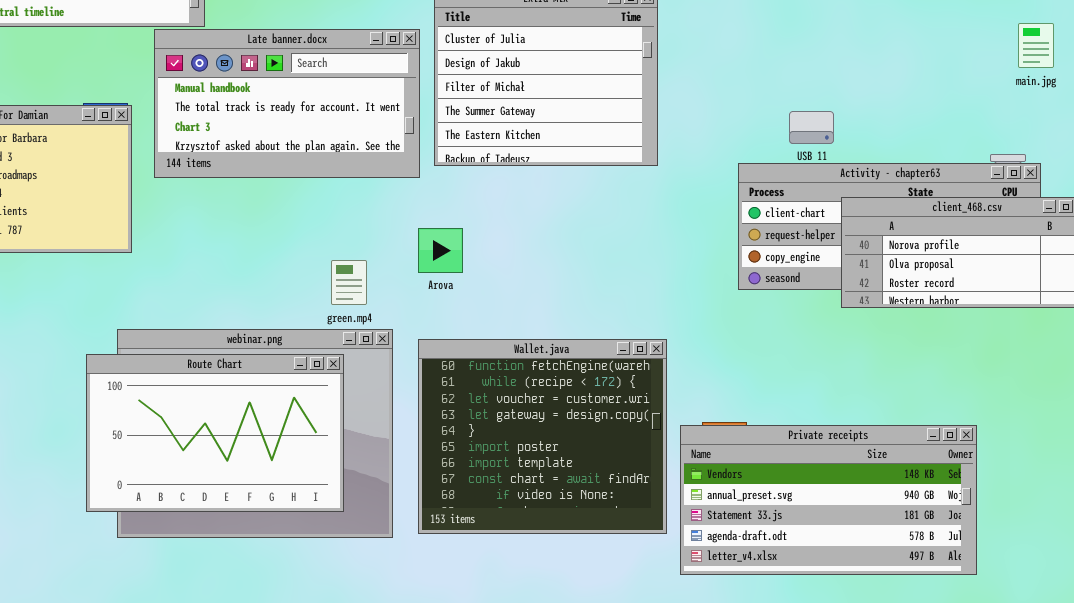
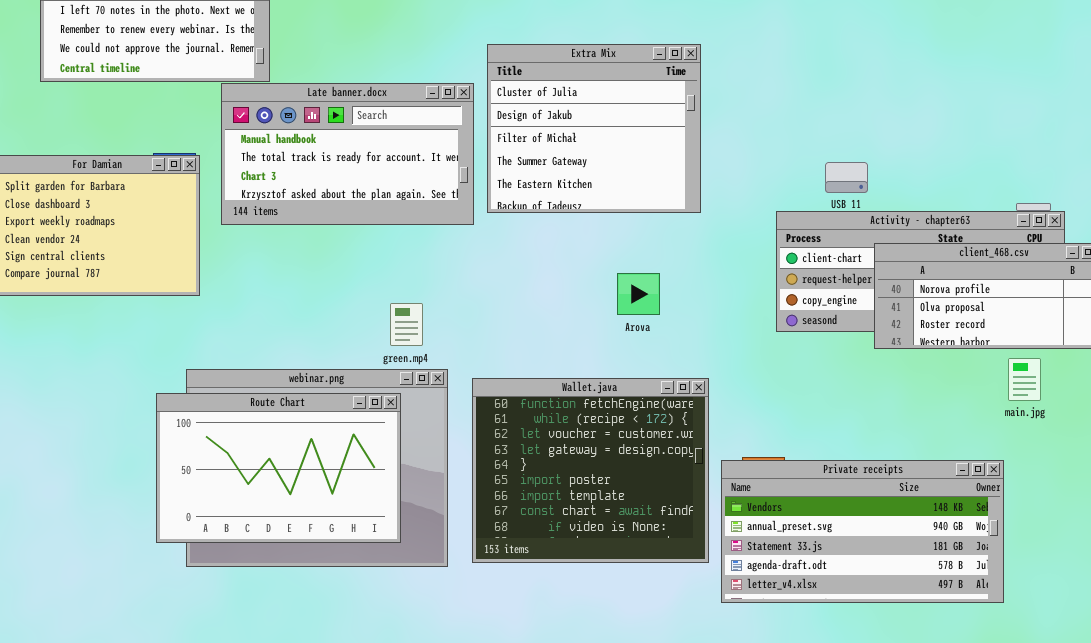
main.jpg: [1018,23,1054,68] -> [1008,358,1041,401], moved
Arova: [418,228,463,273] -> [617,273,660,315], moved

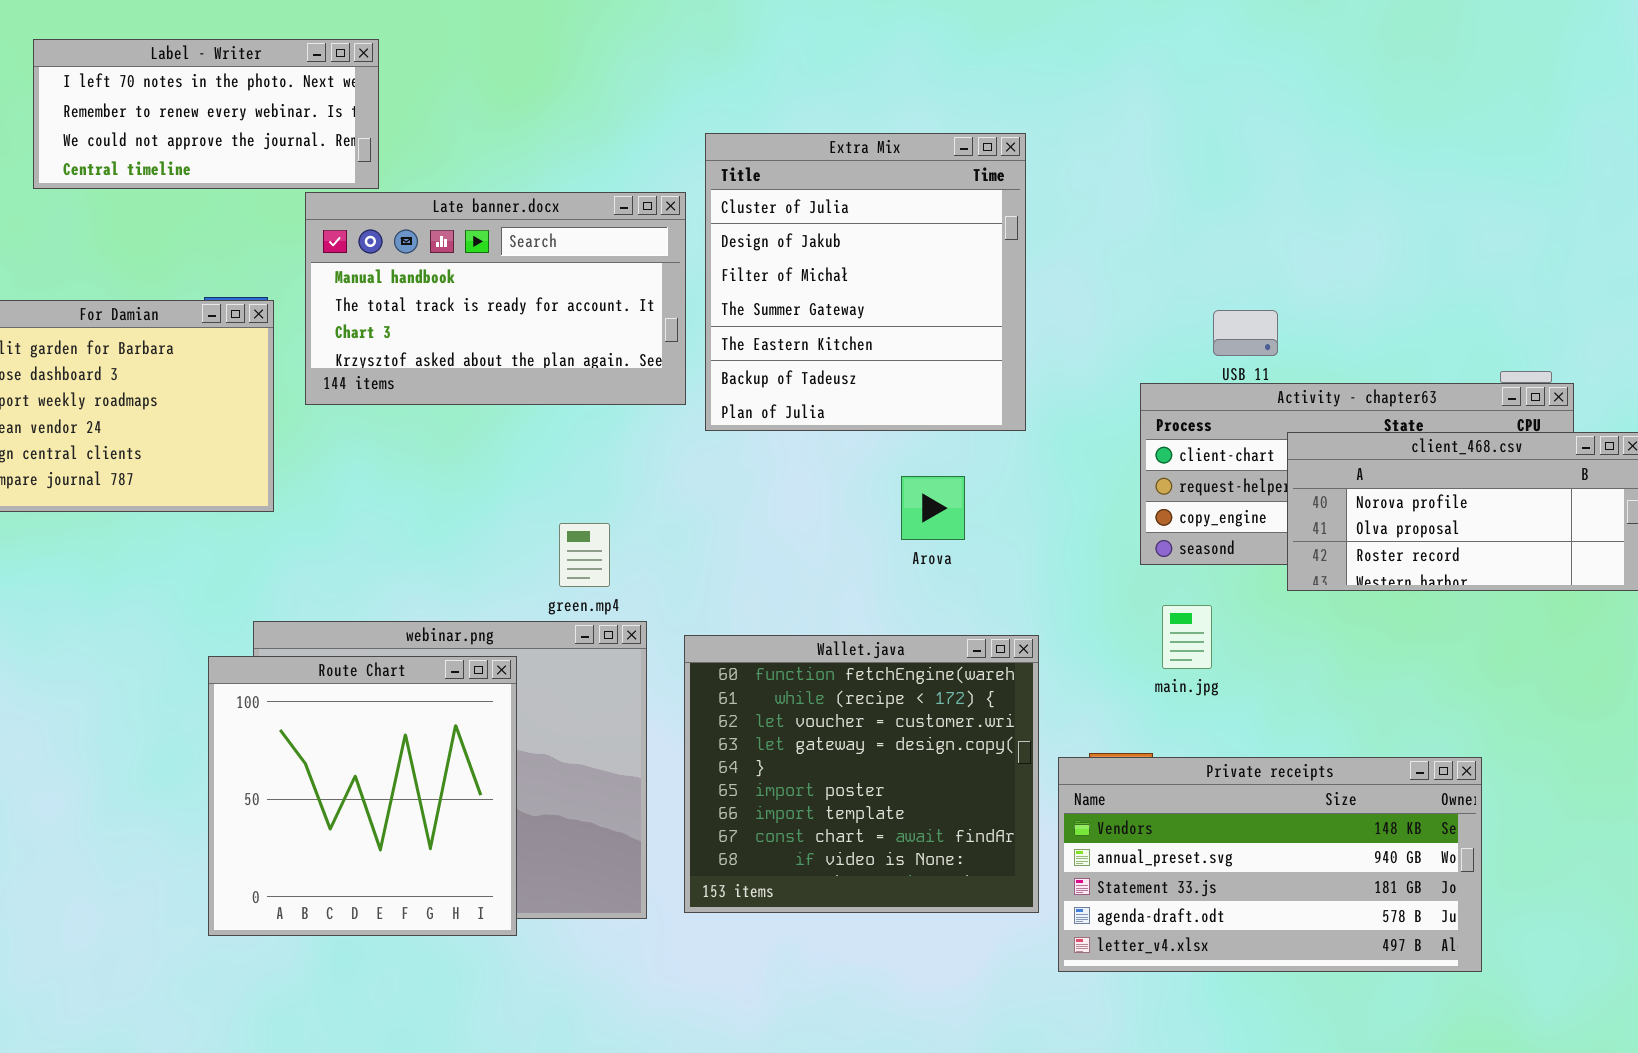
Extra Mix: [487,44,701,213] -> [705,133,1026,431], resized
main.jpg: [1008,358,1041,401] -> [1162,605,1212,669], moved
Route Chart: [156,393,401,543] -> [208,656,517,936], resized

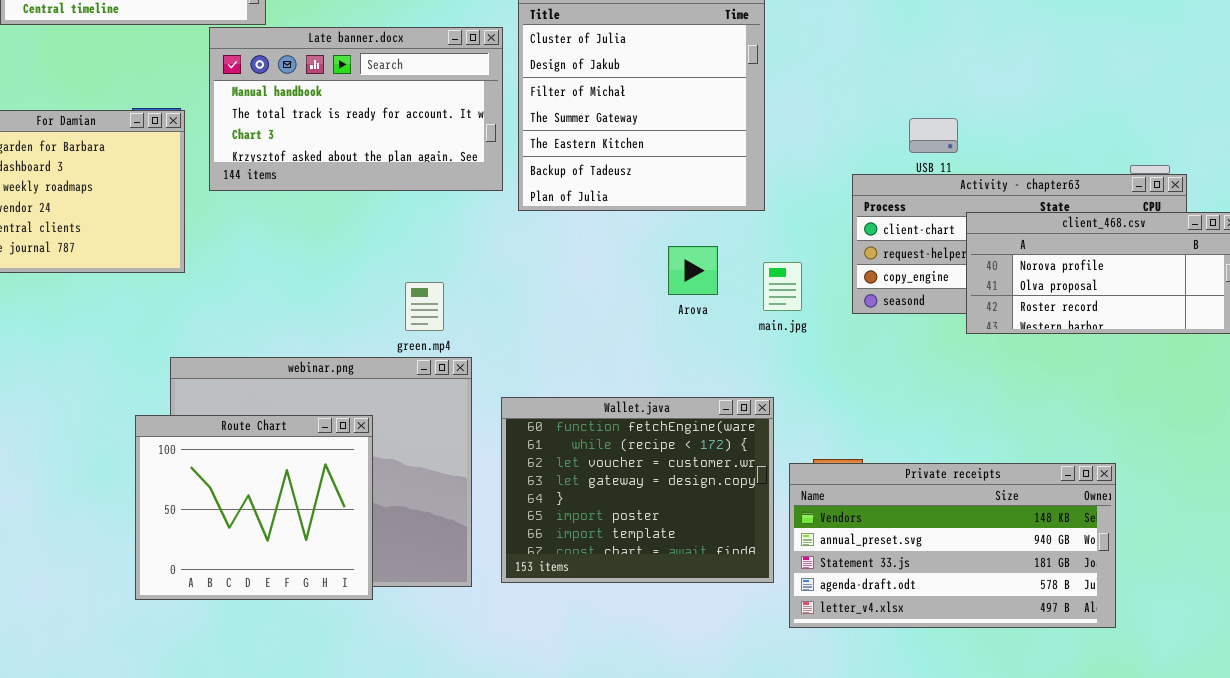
main.jpg: [1162,605,1212,669] -> [763,262,802,311], moved
Wallet.java: [684,635,1039,913] -> [501,397,774,583], resized
Route Chart: [208,656,517,936] -> [135,415,373,600], resized

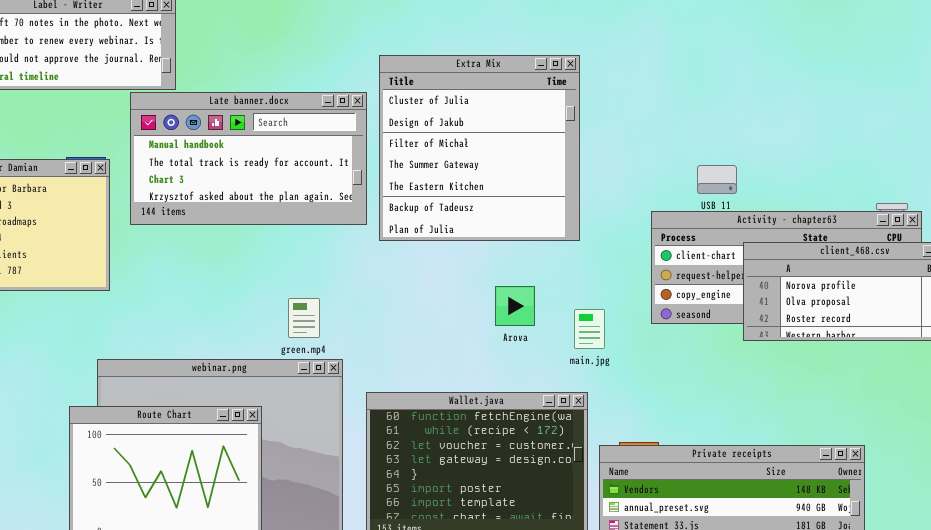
Arova: [668,246,718,295] -> [495,286,535,326], moved
main.jpg: [763,262,802,311] -> [574,309,605,349], moved

